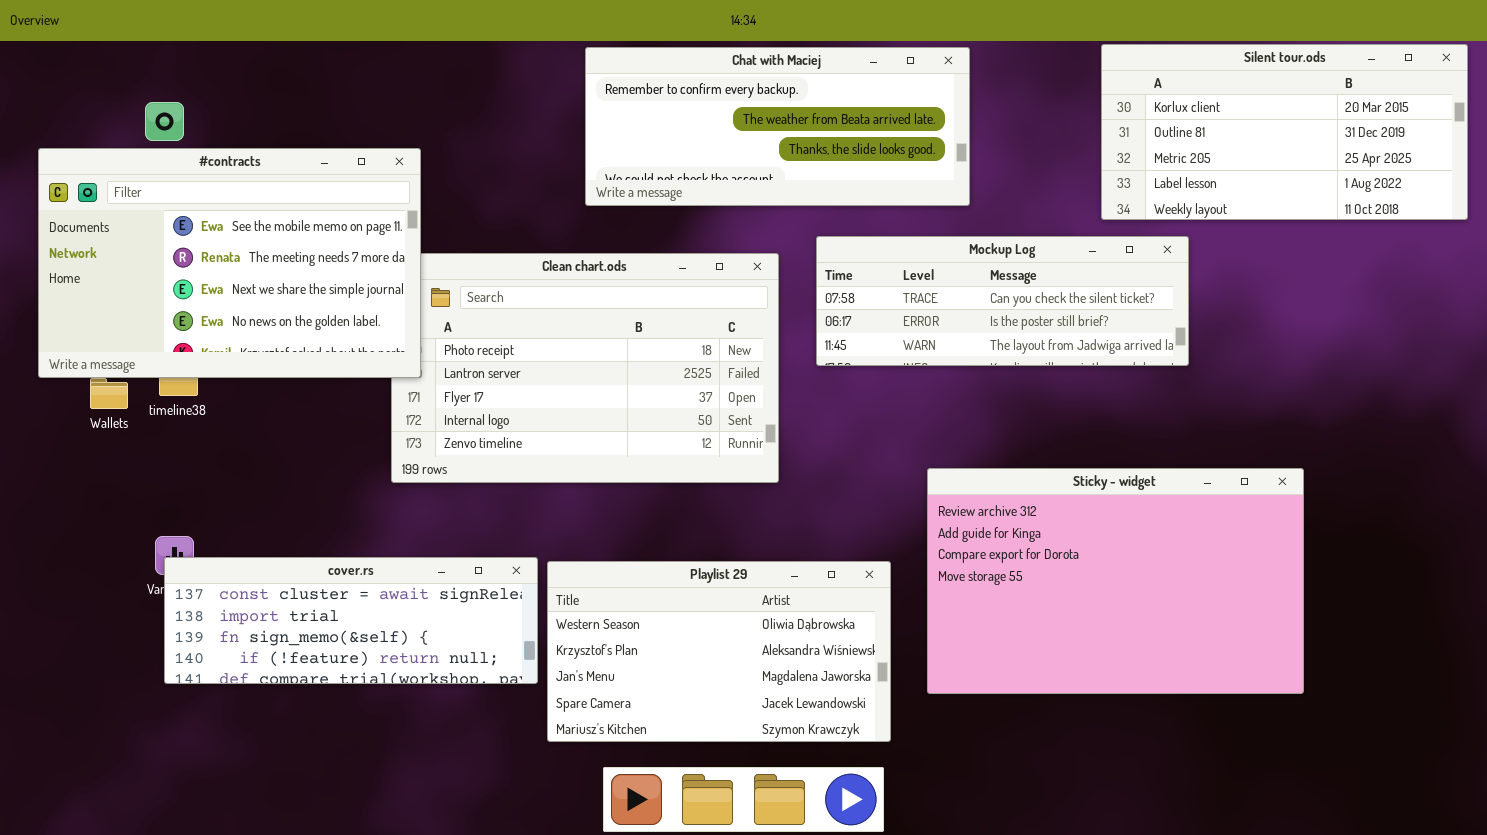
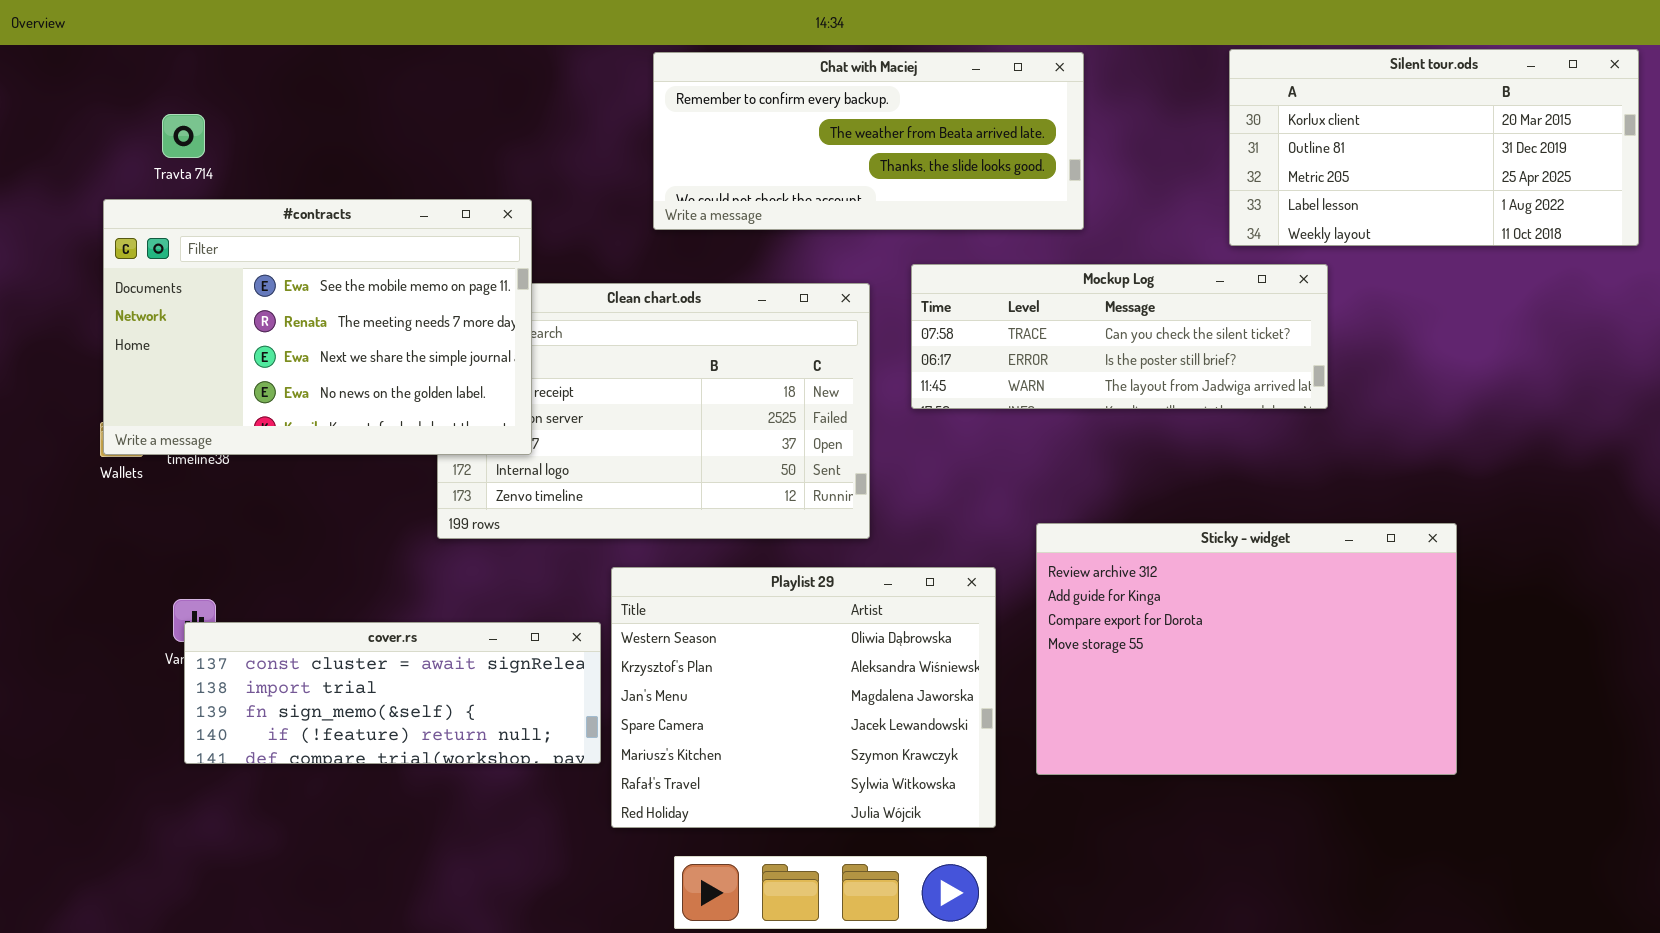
#contracts: [38,148,421,378] -> [103,199,532,455], moved
Playlist 29: [547,561,891,742] -> [611,567,996,828], resized

